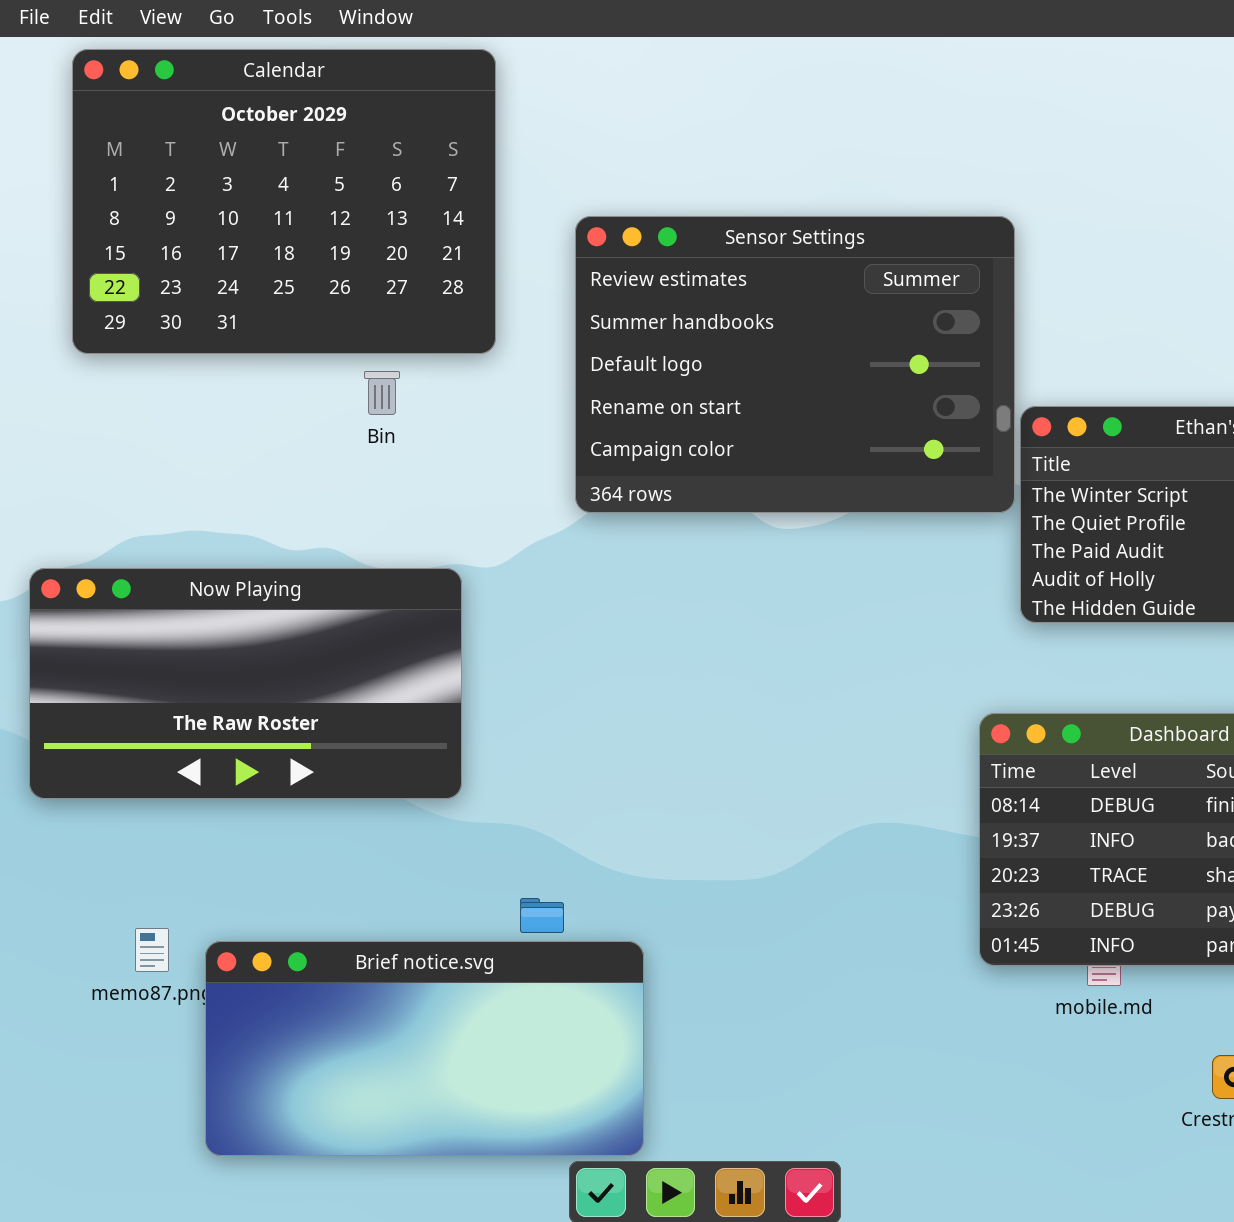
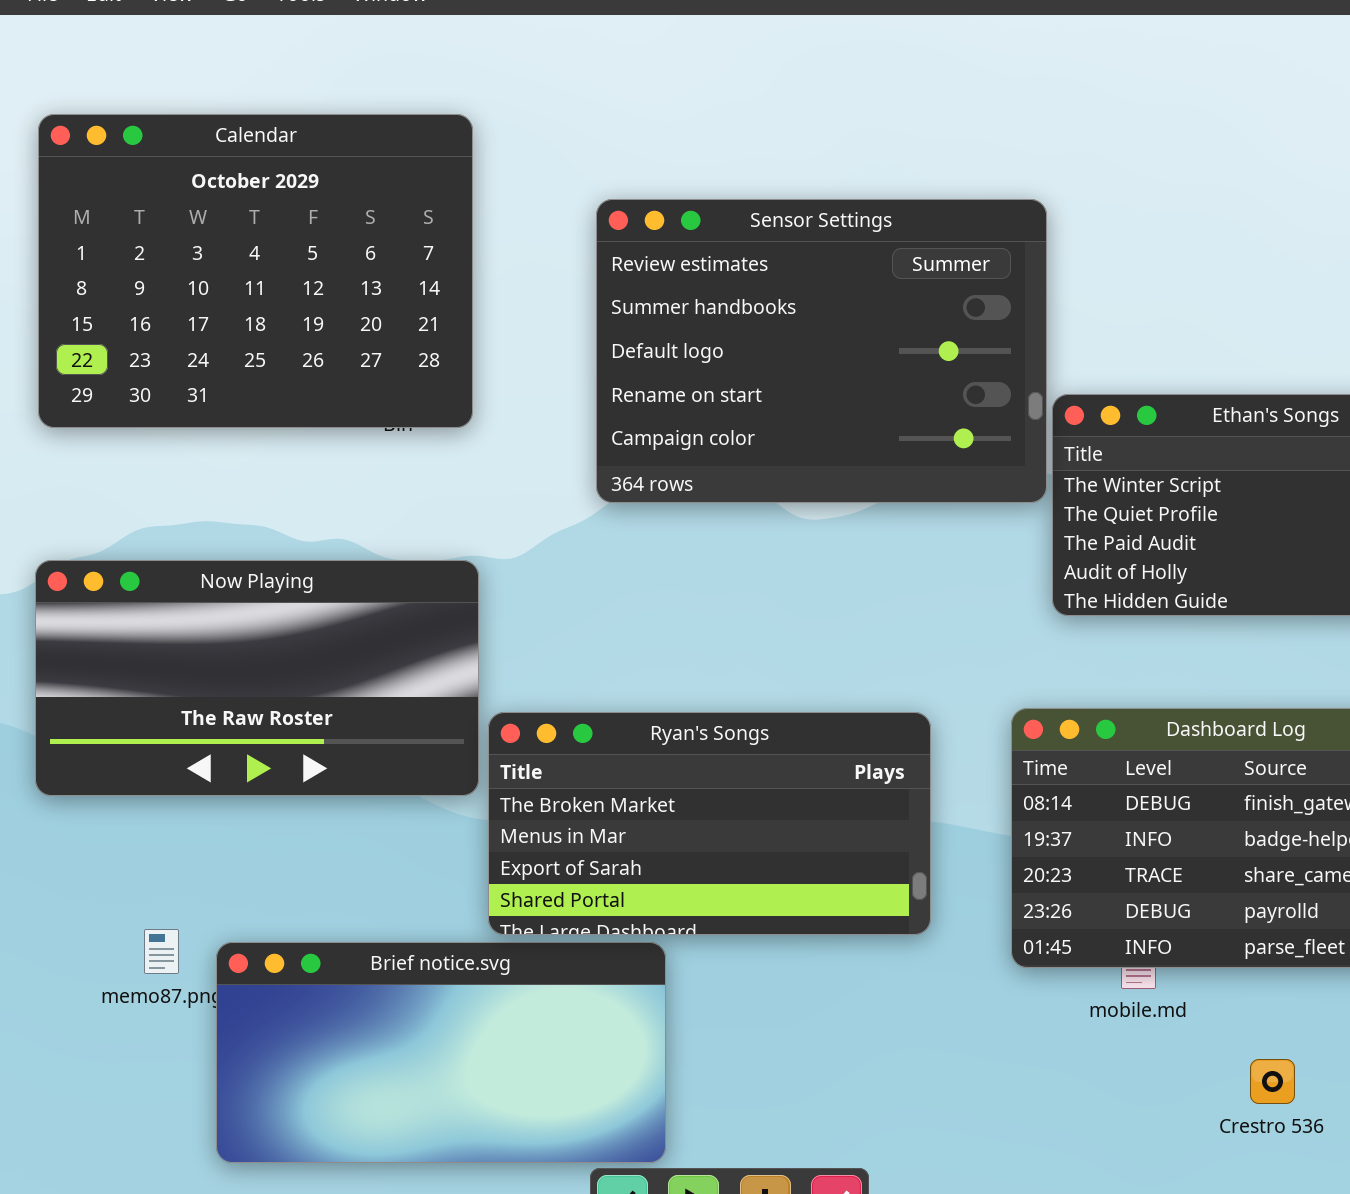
Calendar: [72,49,496,354] -> [38,114,473,428], moved
Ryan's Songs: none -> [488,712,931,935], opened

